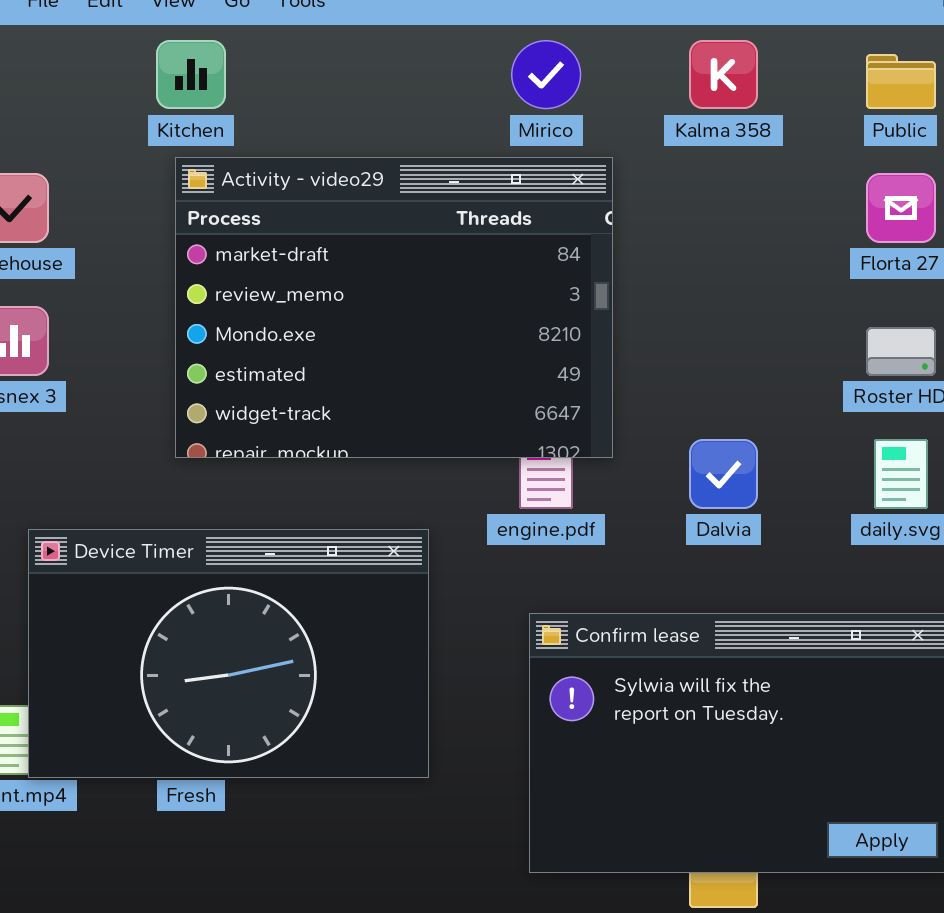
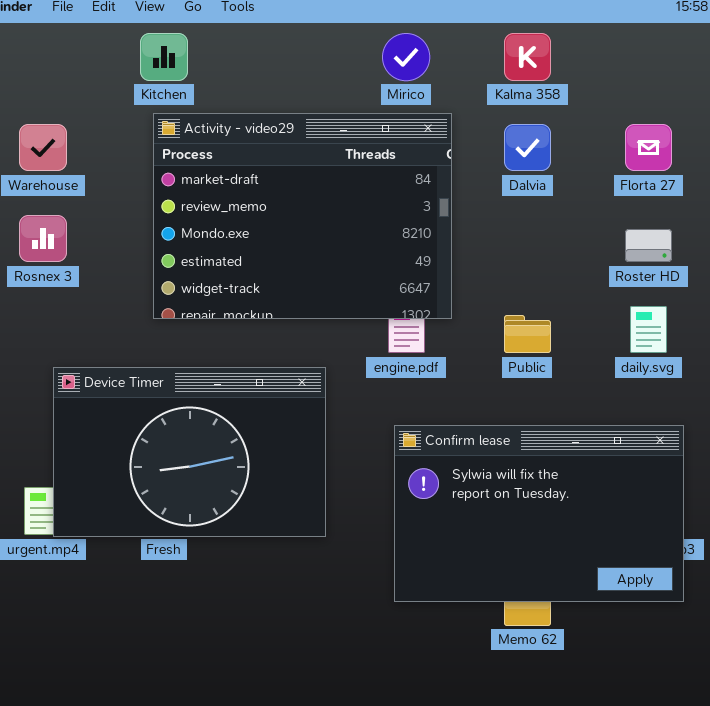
Public: [866,54,936,109] -> [504,315,551,353], moved
Dalvia: [689,439,758,509] -> [504,124,551,171], moved

